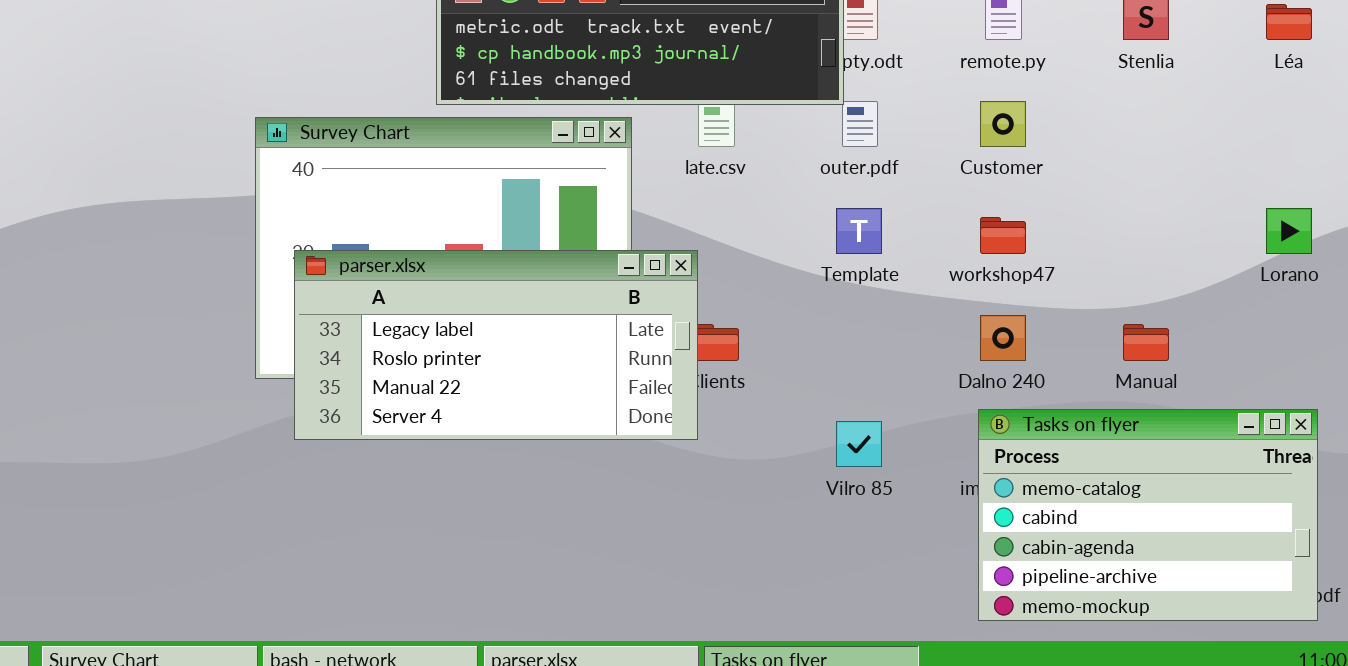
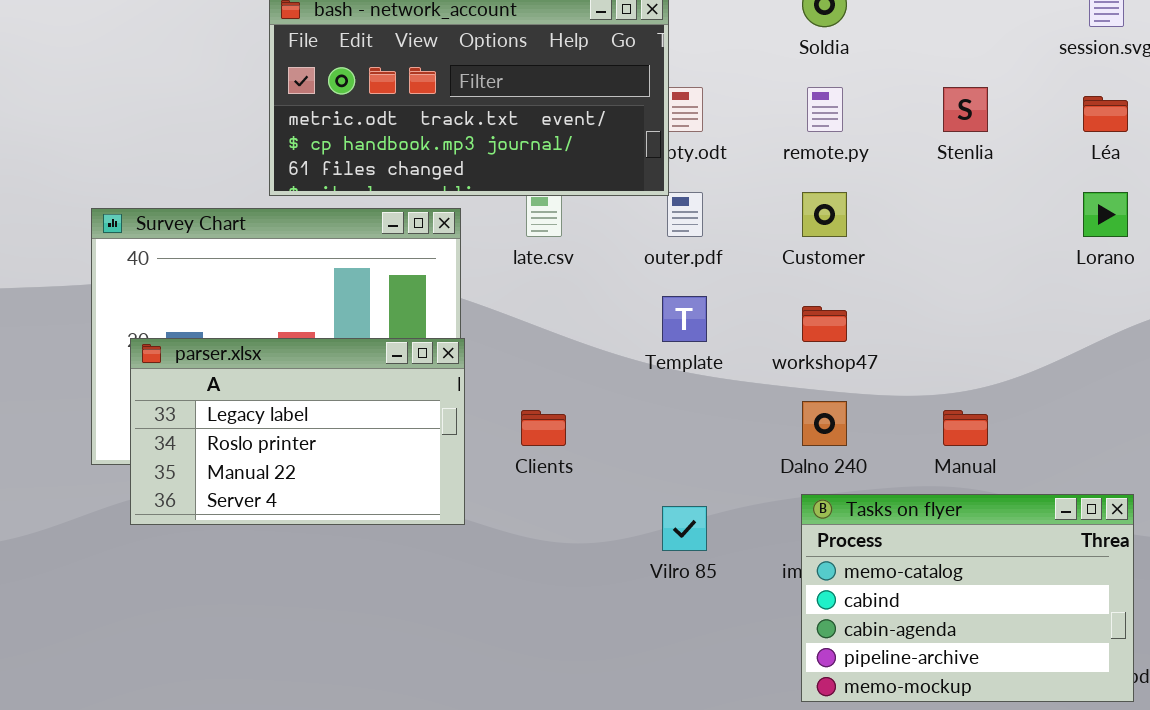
Lorano: [1266,208,1312,254] -> [1083,192,1128,237], moved
parser.xlsx: [294,250,698,440] -> [130,338,465,525], resized

